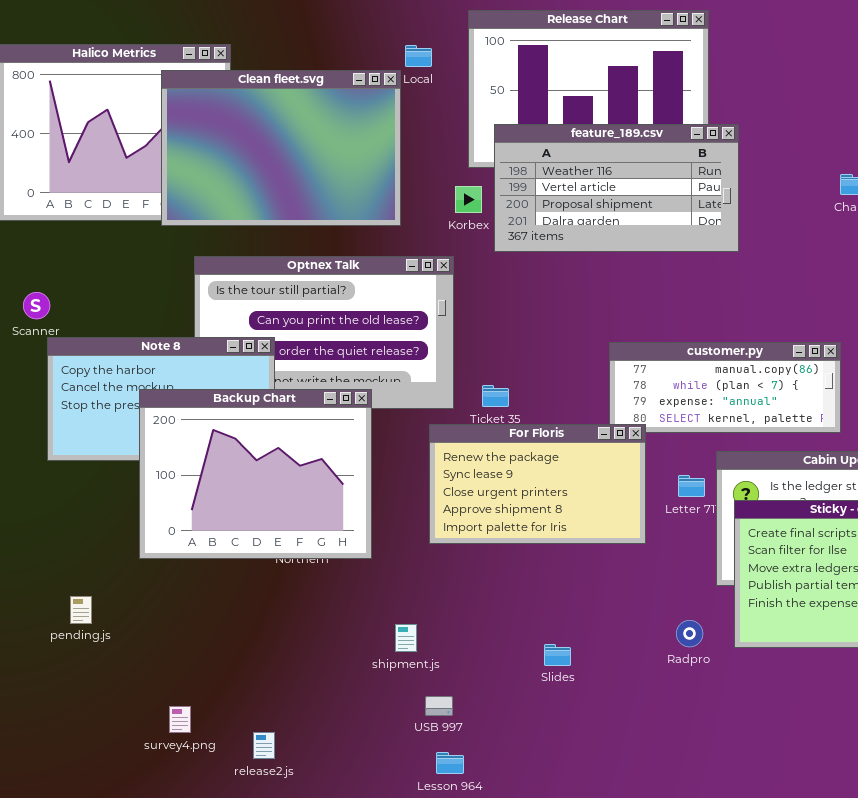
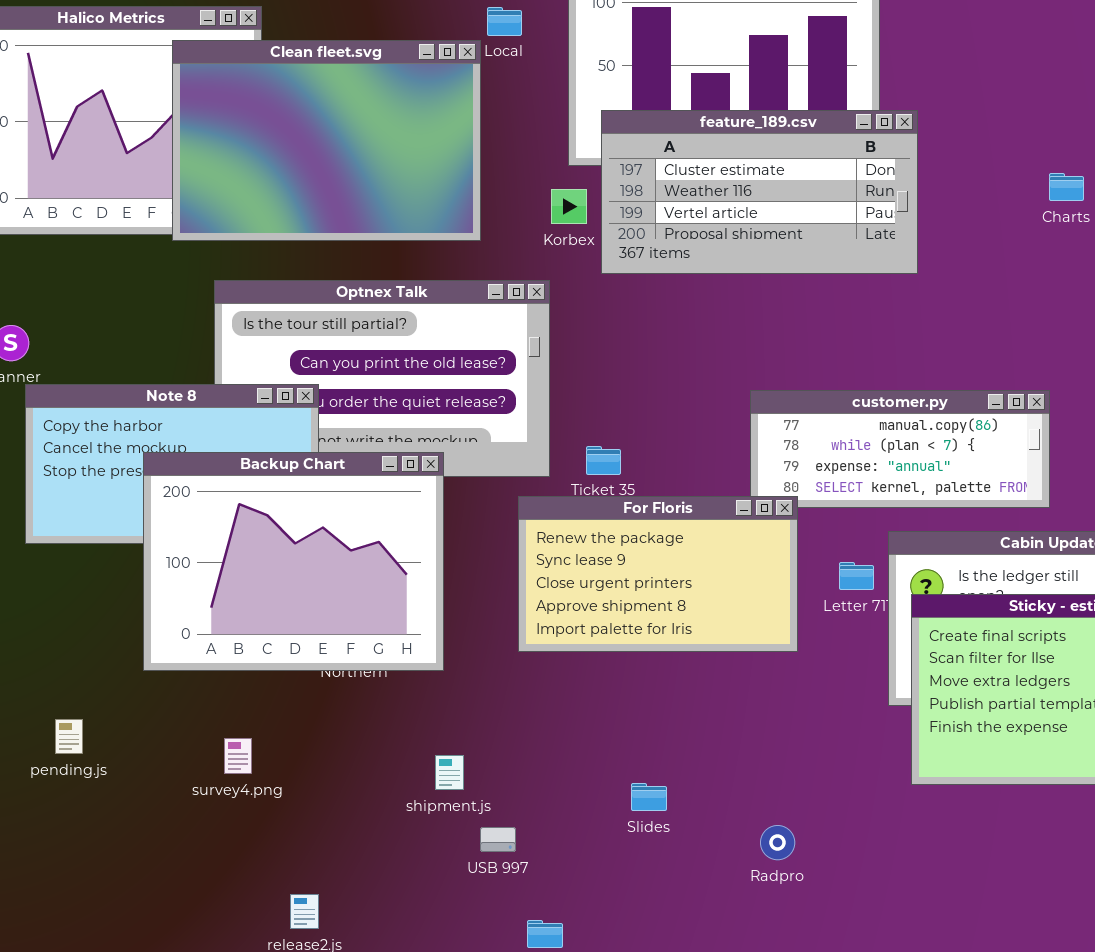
feature_189.csv: [494,124,739,252] -> [601,110,918,274], scrolled up 1 row
Radpro: [676,620,703,647] -> [760,825,795,860], moved
shipment.js: [395,624,417,652] -> [435,755,464,790], moved
Slides: [544,644,571,666] -> [631,783,667,811], moved
USB 997: [425,696,453,716] -> [480,827,516,852], moved
survey4.png: [169,706,191,733] -> [224,738,252,774], moved

